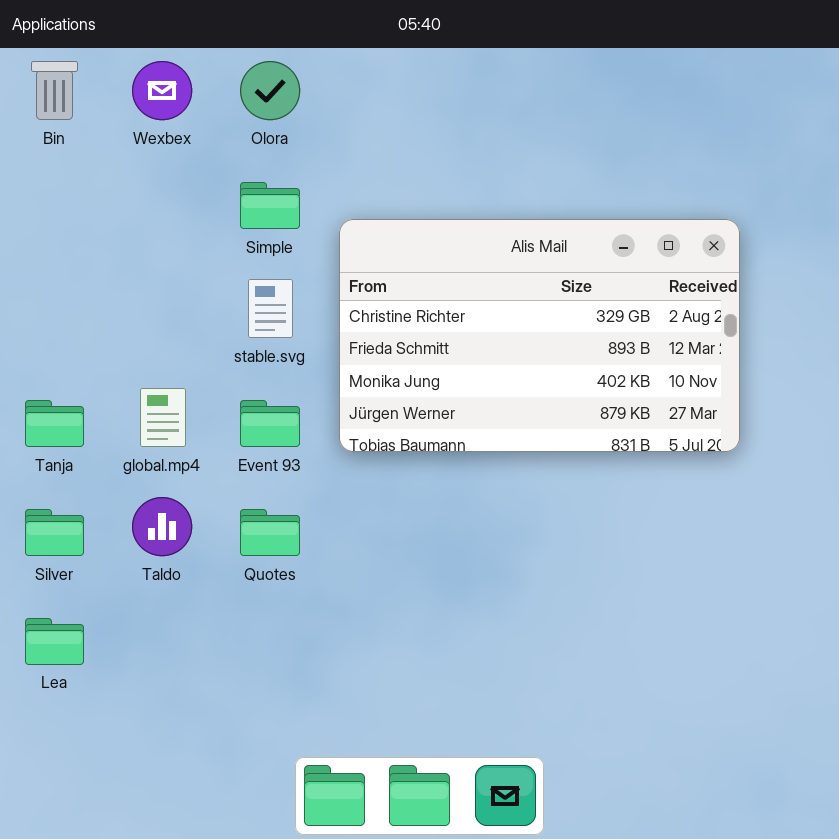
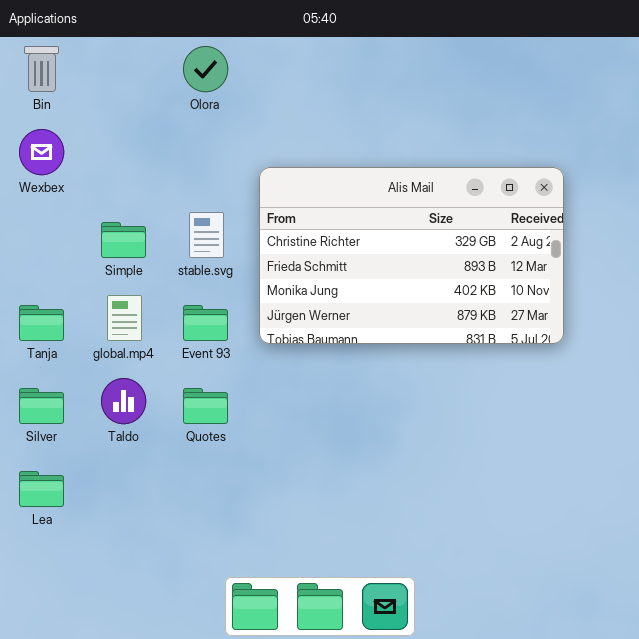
Wexbex: [132,61,192,120] -> [19,129,64,175], moved
Simple: [240,182,300,229] -> [101,222,146,258], moved

